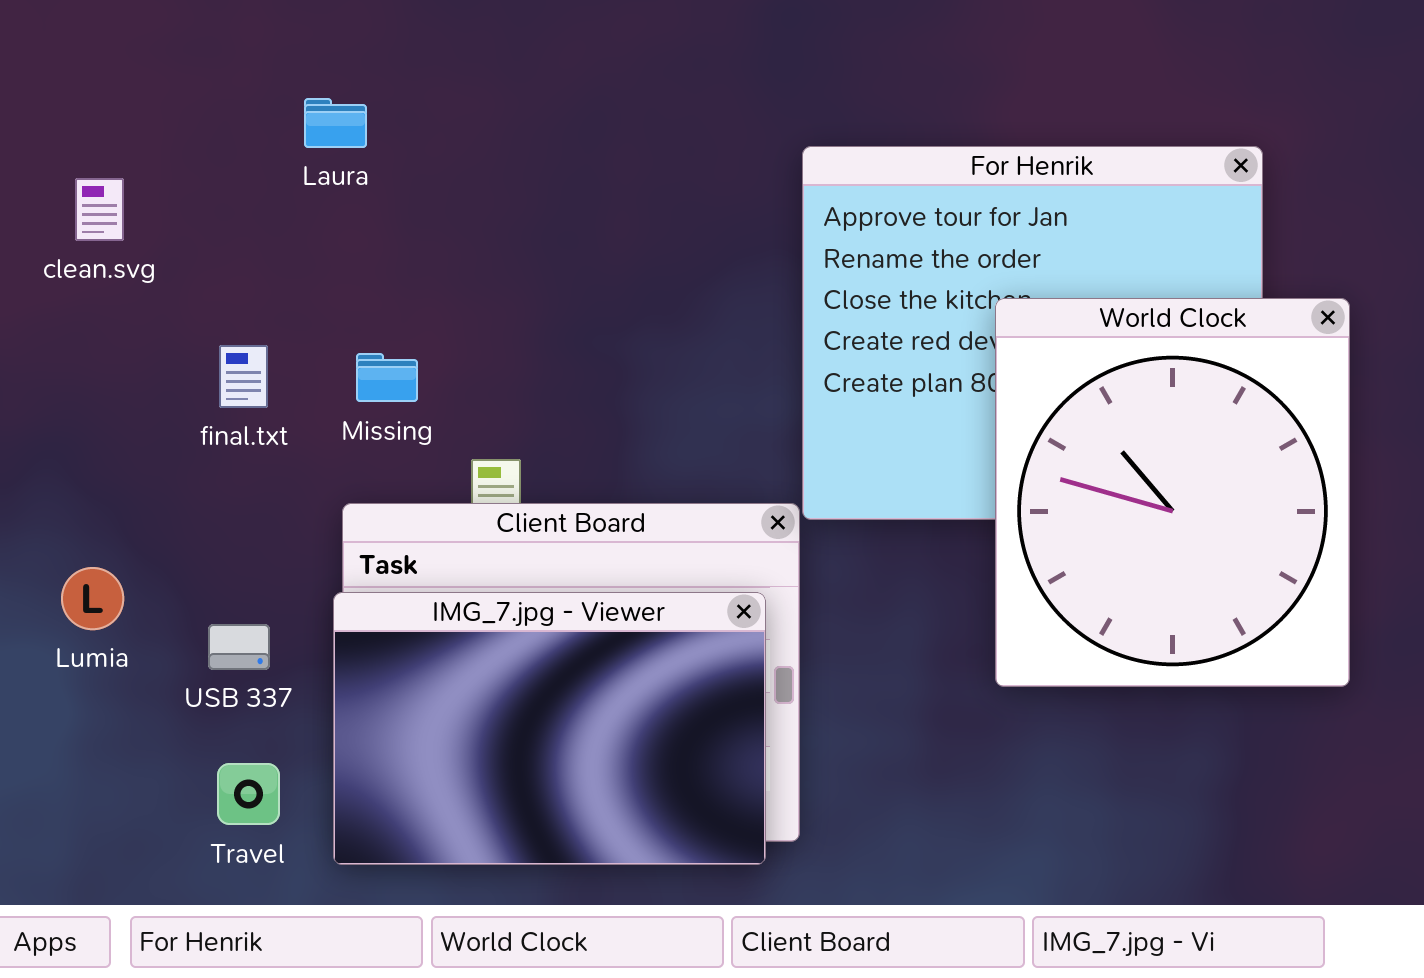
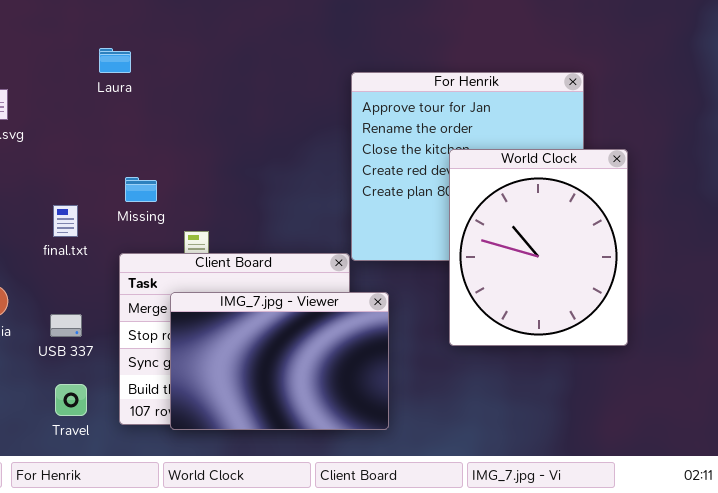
final.txt: [219,345,268,408] -> [53,205,78,237], moved
IMG_7.jpg - Viewer: [333,592,766,865] -> [170,292,389,430], moved

